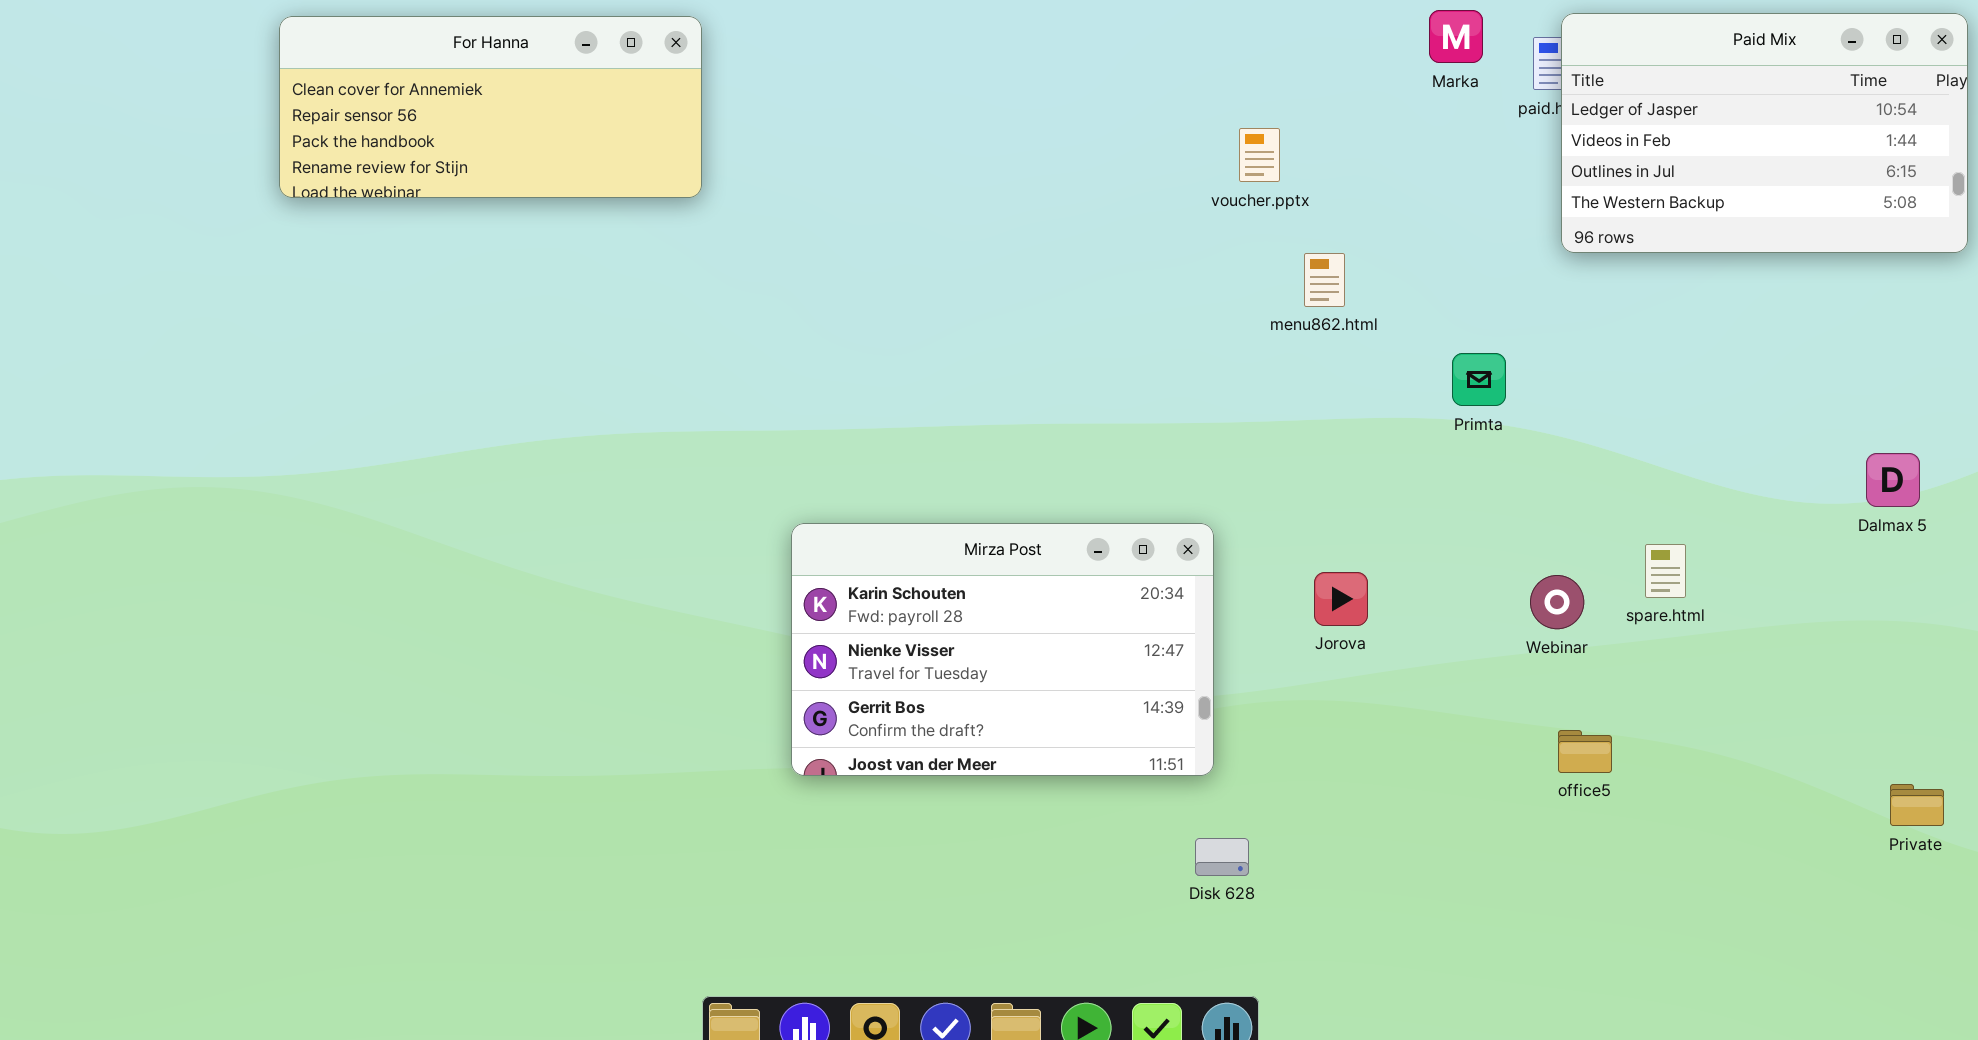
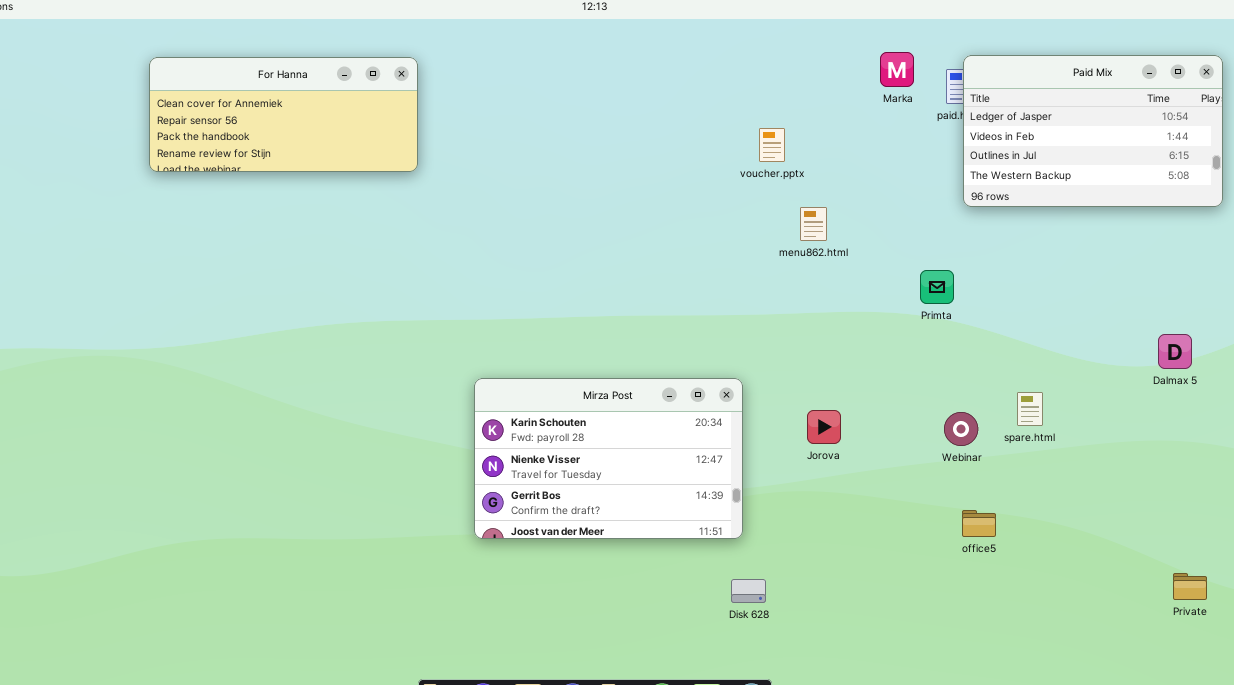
Primta: [1452,353,1506,406] -> [920,270,954,304], moved
Private: [1890,784,1944,826] -> [1173,573,1207,600], moved

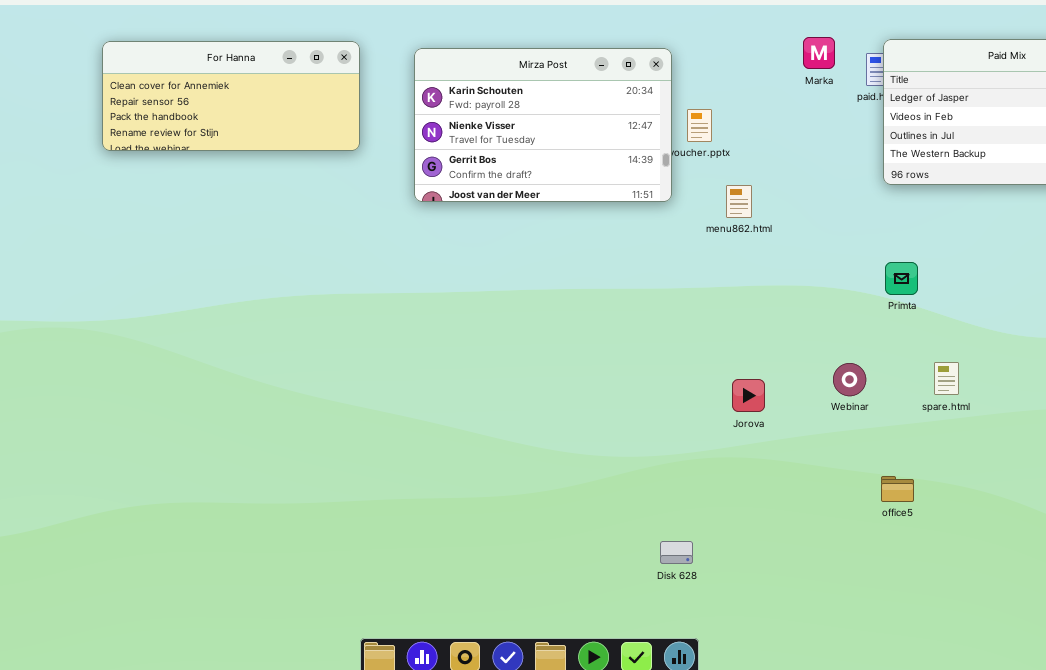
Primta: [920,270,954,304] -> [885,262,918,295], moved
Mirza Post: [474,378,743,539] -> [414,48,672,202], moved
Webinar: [944,412,978,446] -> [833,363,866,396], moved

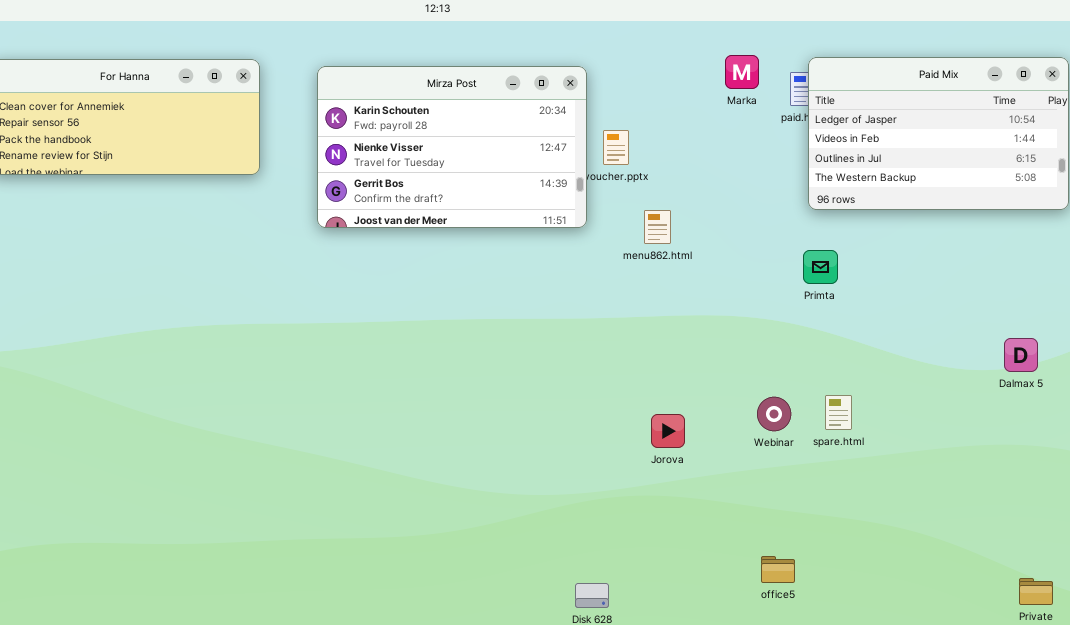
Primta: [885,262,918,295] -> [803,250,838,284], moved
spare.html: [934,362,959,395] -> [825,395,852,430], moved
office5: [881,476,914,502] -> [761,556,795,583], moved

